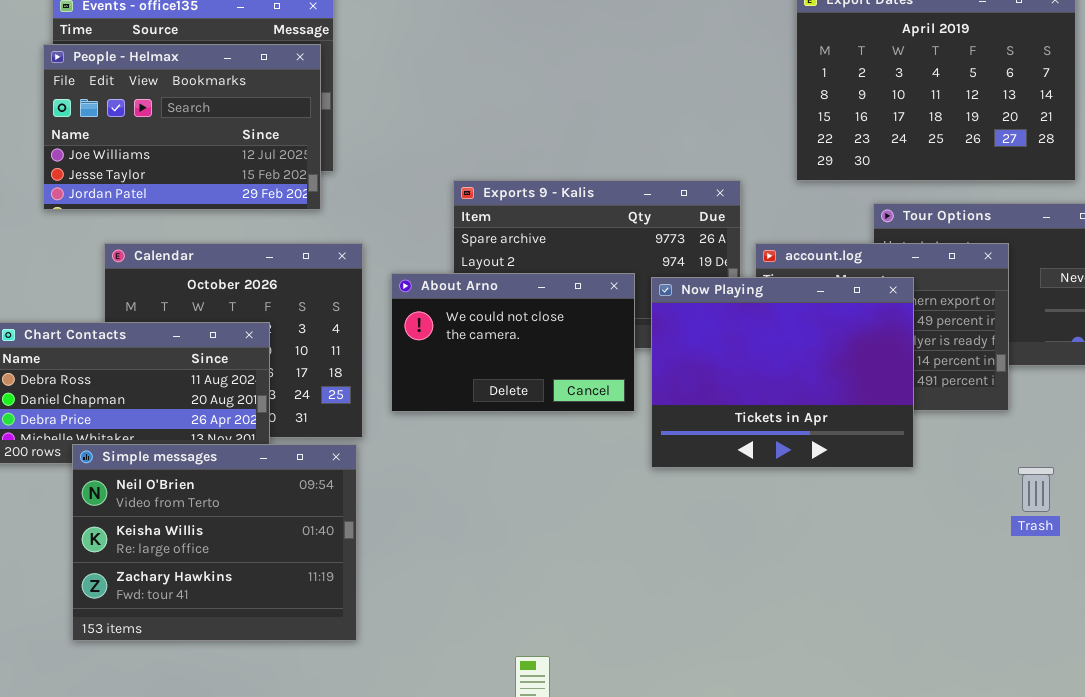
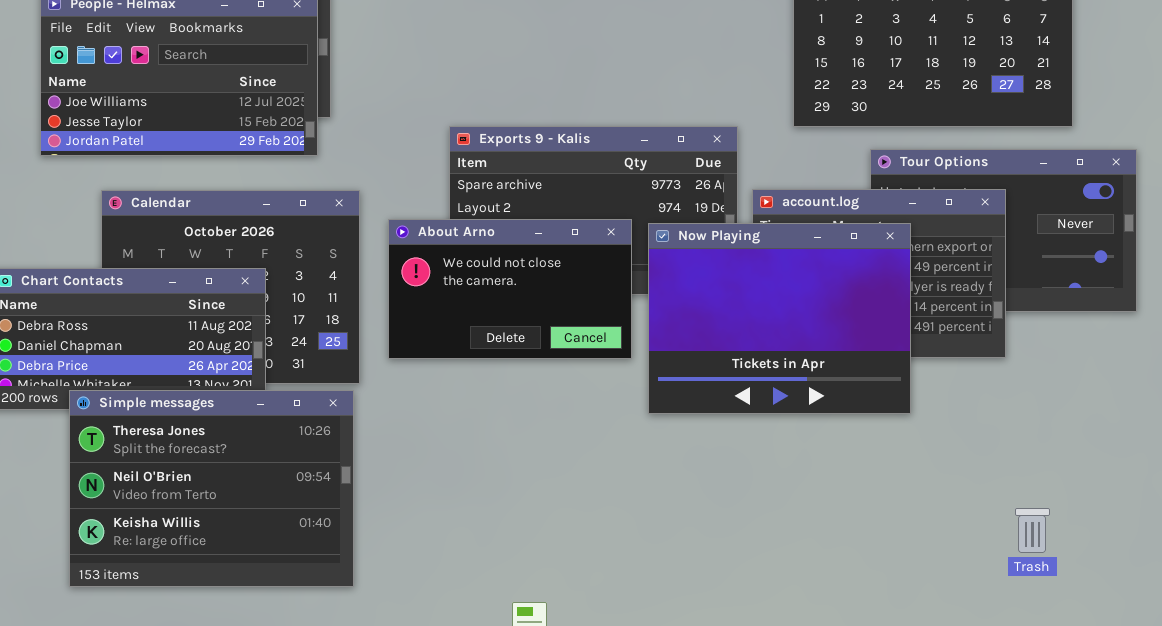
Simple messages: [72,444,357,641] -> [69,390,354,587], scrolled up 1 row
Trash: [1018,467,1054,512] -> [1015,508,1050,553], moved

